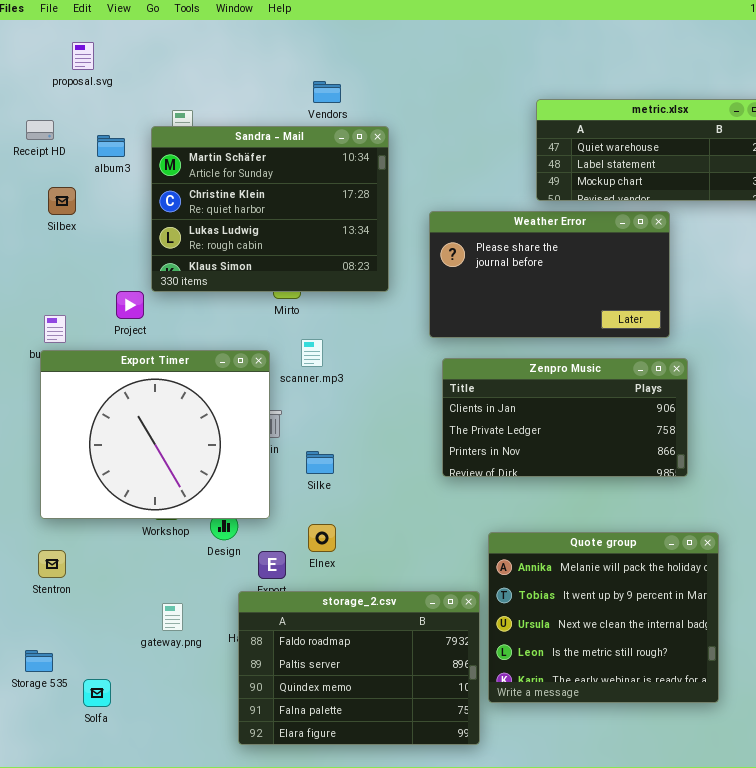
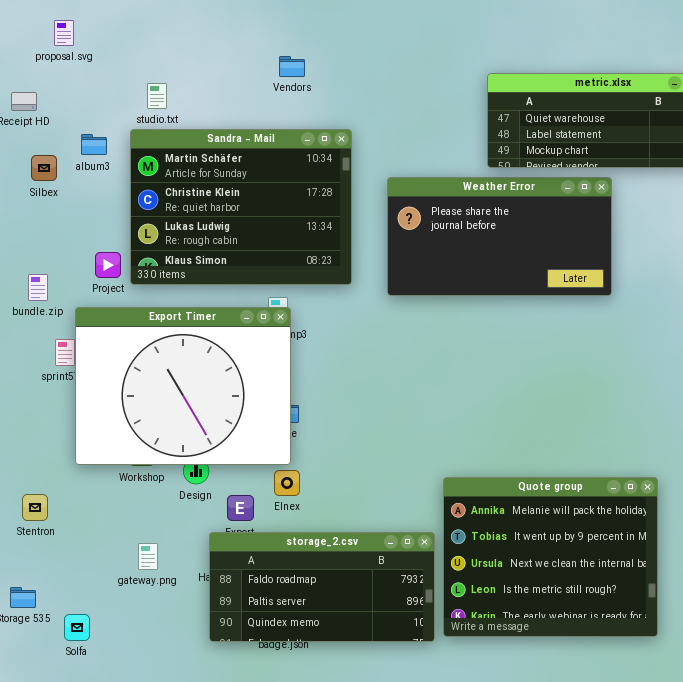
Sandra - Mail: [151,126,389,292] -> [130,129,352,285], moved
album3: [97,135,125,157] -> [81,134,107,155], moved
Export Timer: [40,350,270,519] -> [75,307,291,465], moved
Zenpro Music: [442,358,688,477] -> none, closed
storage_2.csv: [238,591,480,745] -> [209,532,435,642], resized

